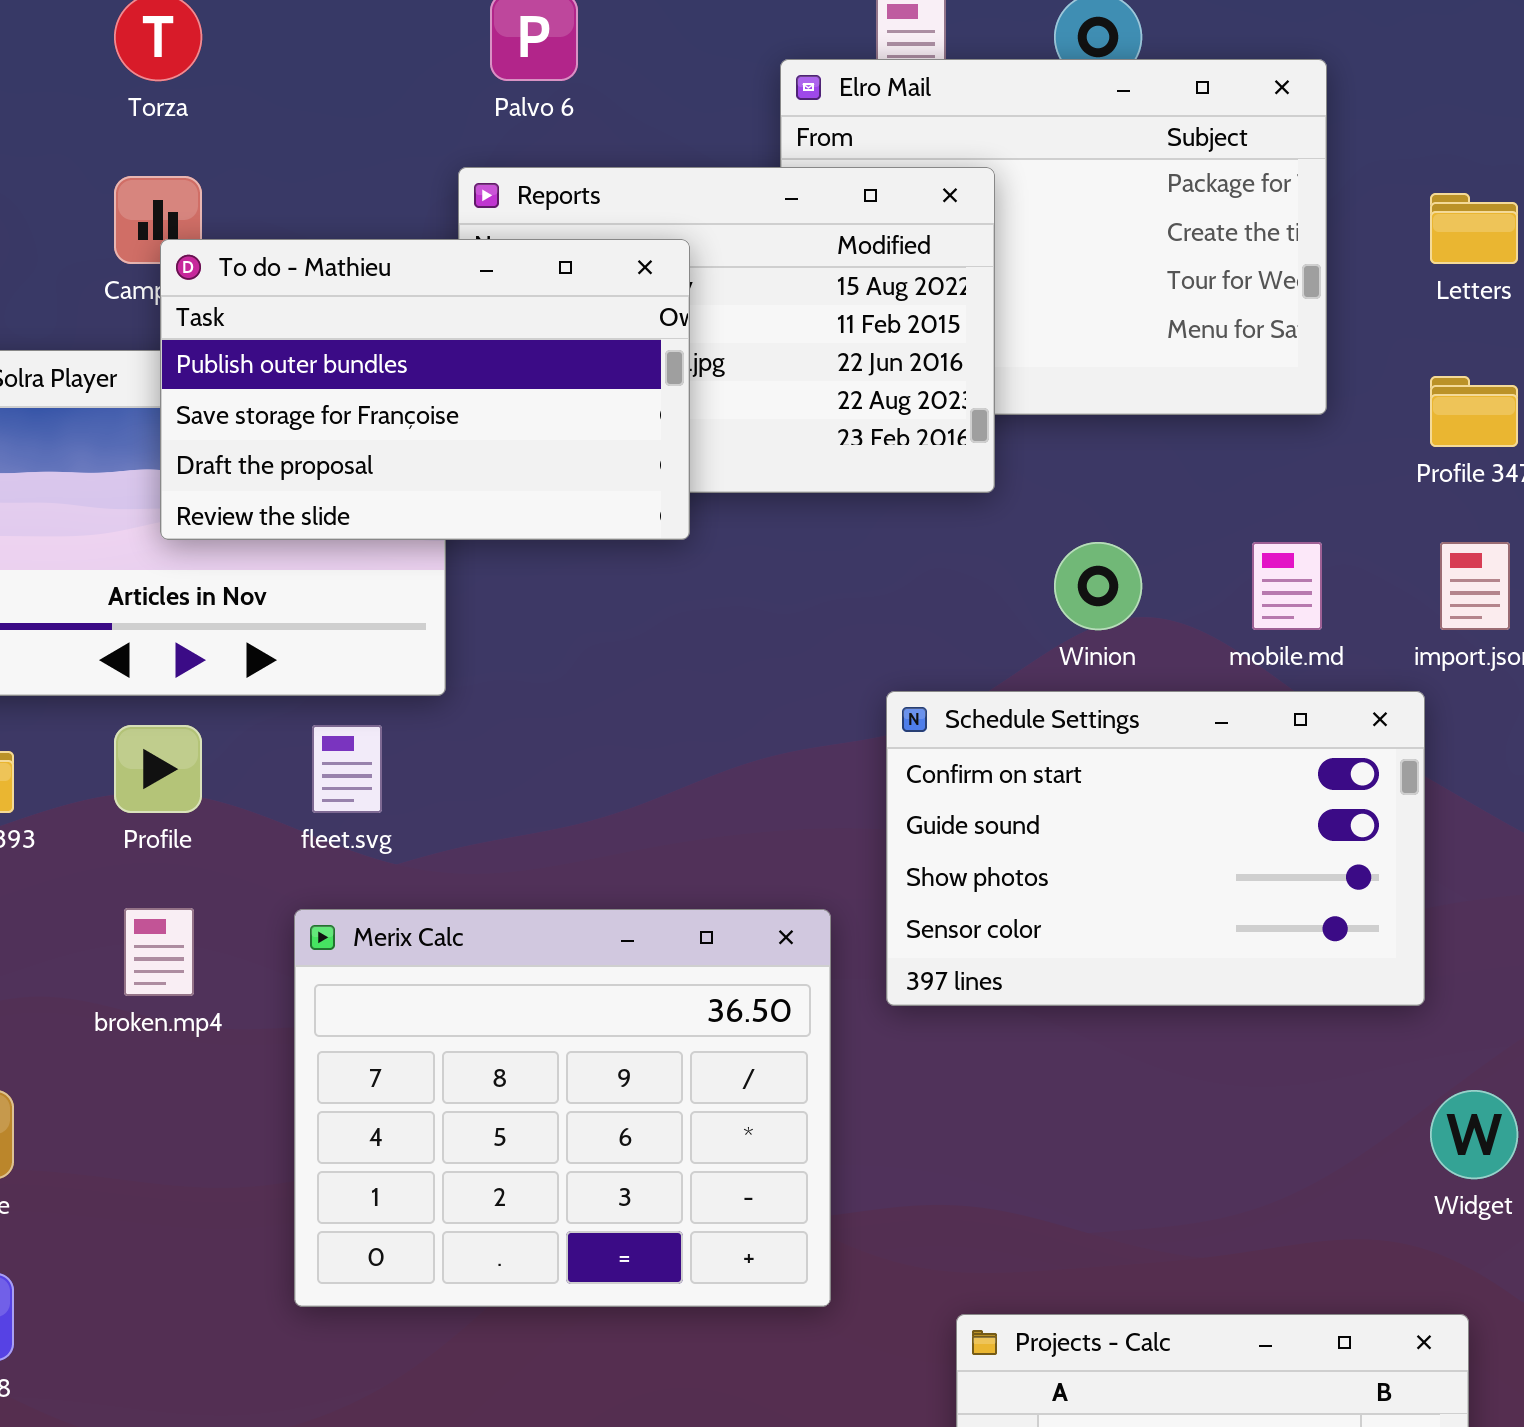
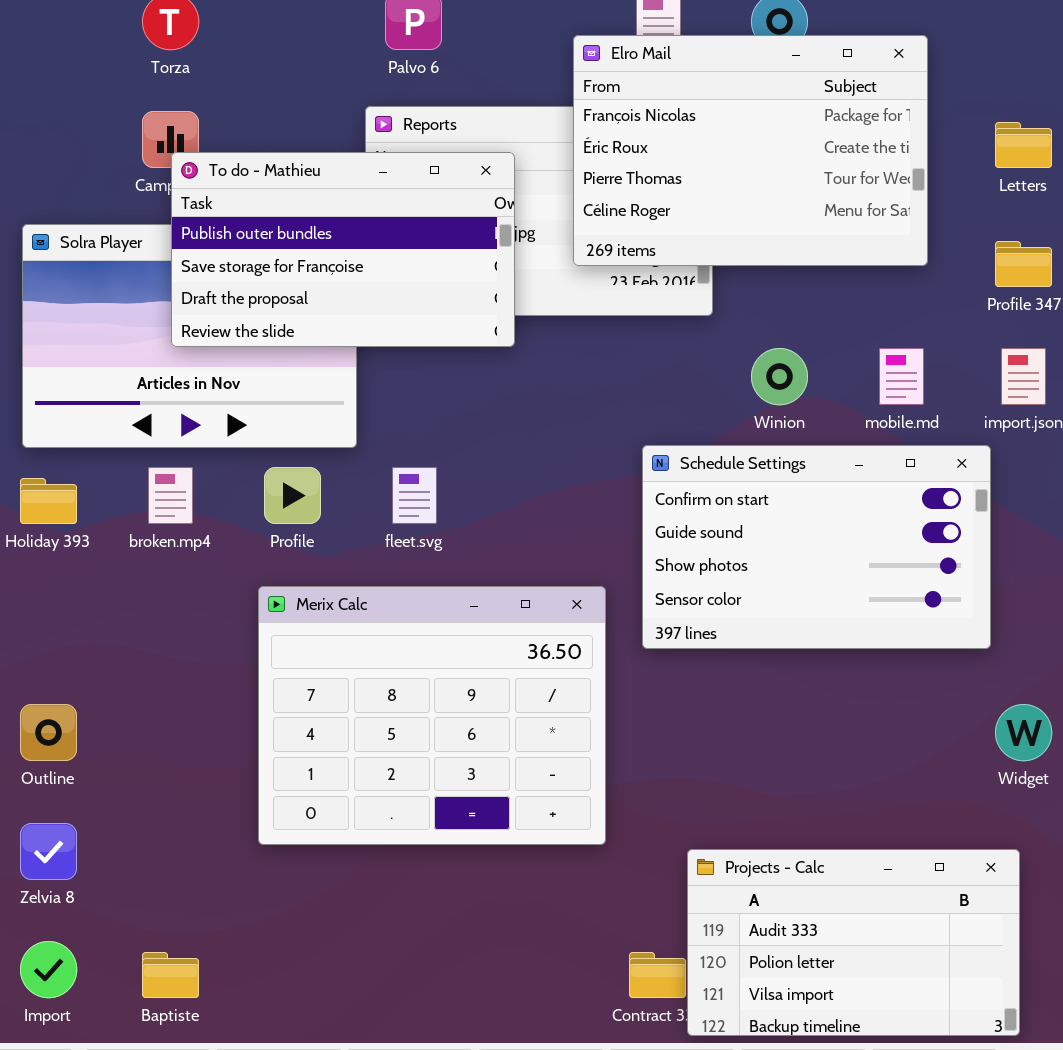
Elro Mail: [780,59,1327,415] -> [573,35,928,266], raised
Profile: [114,725,202,813] -> [264,467,321,524], moved
fleet.svg: [312,725,382,813] -> [392,467,437,524], moved
broken.mp4: [124,908,194,996] -> [148,467,193,524], moved

